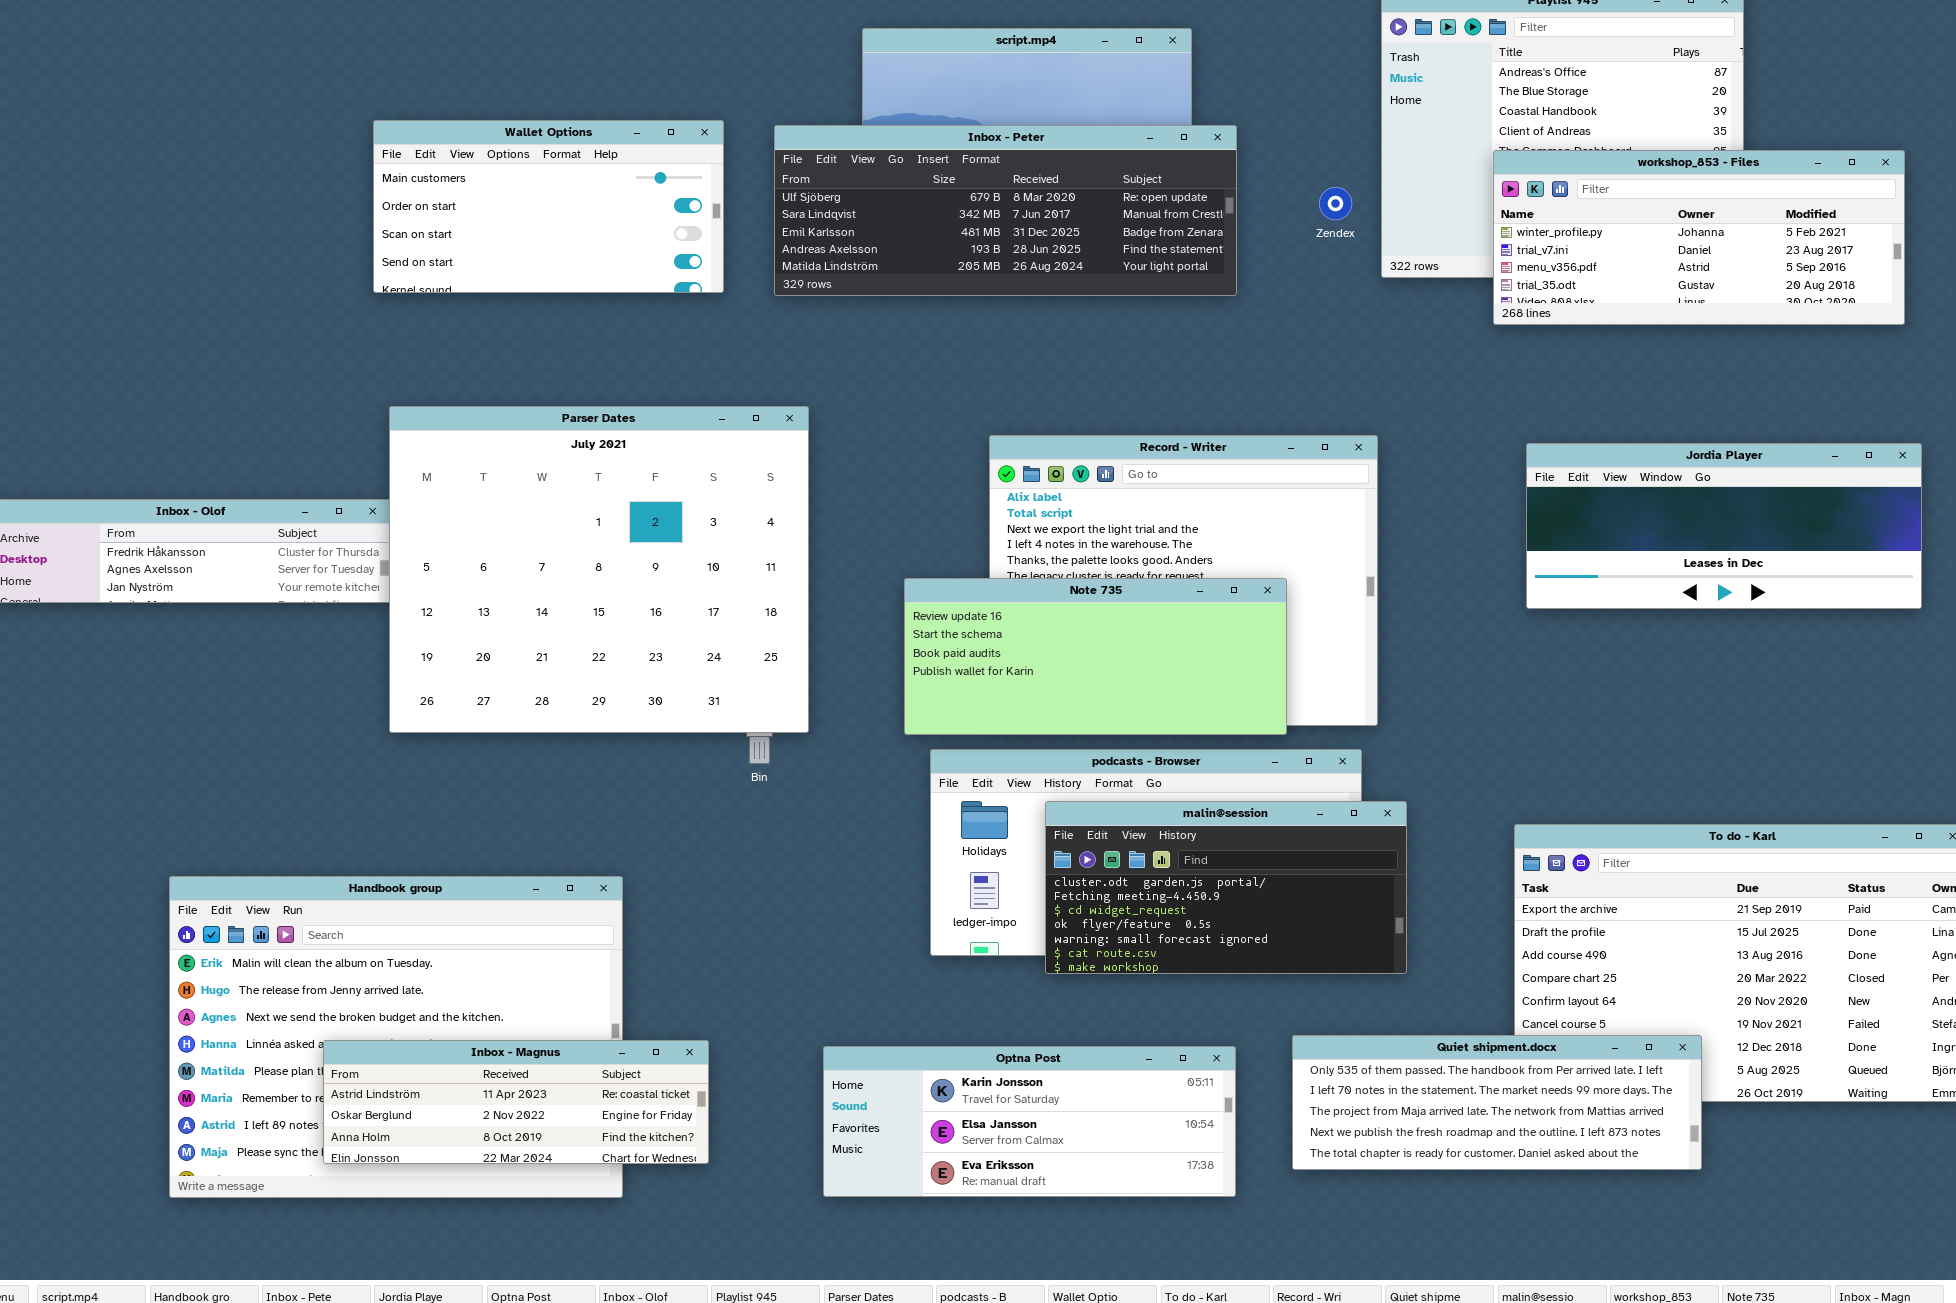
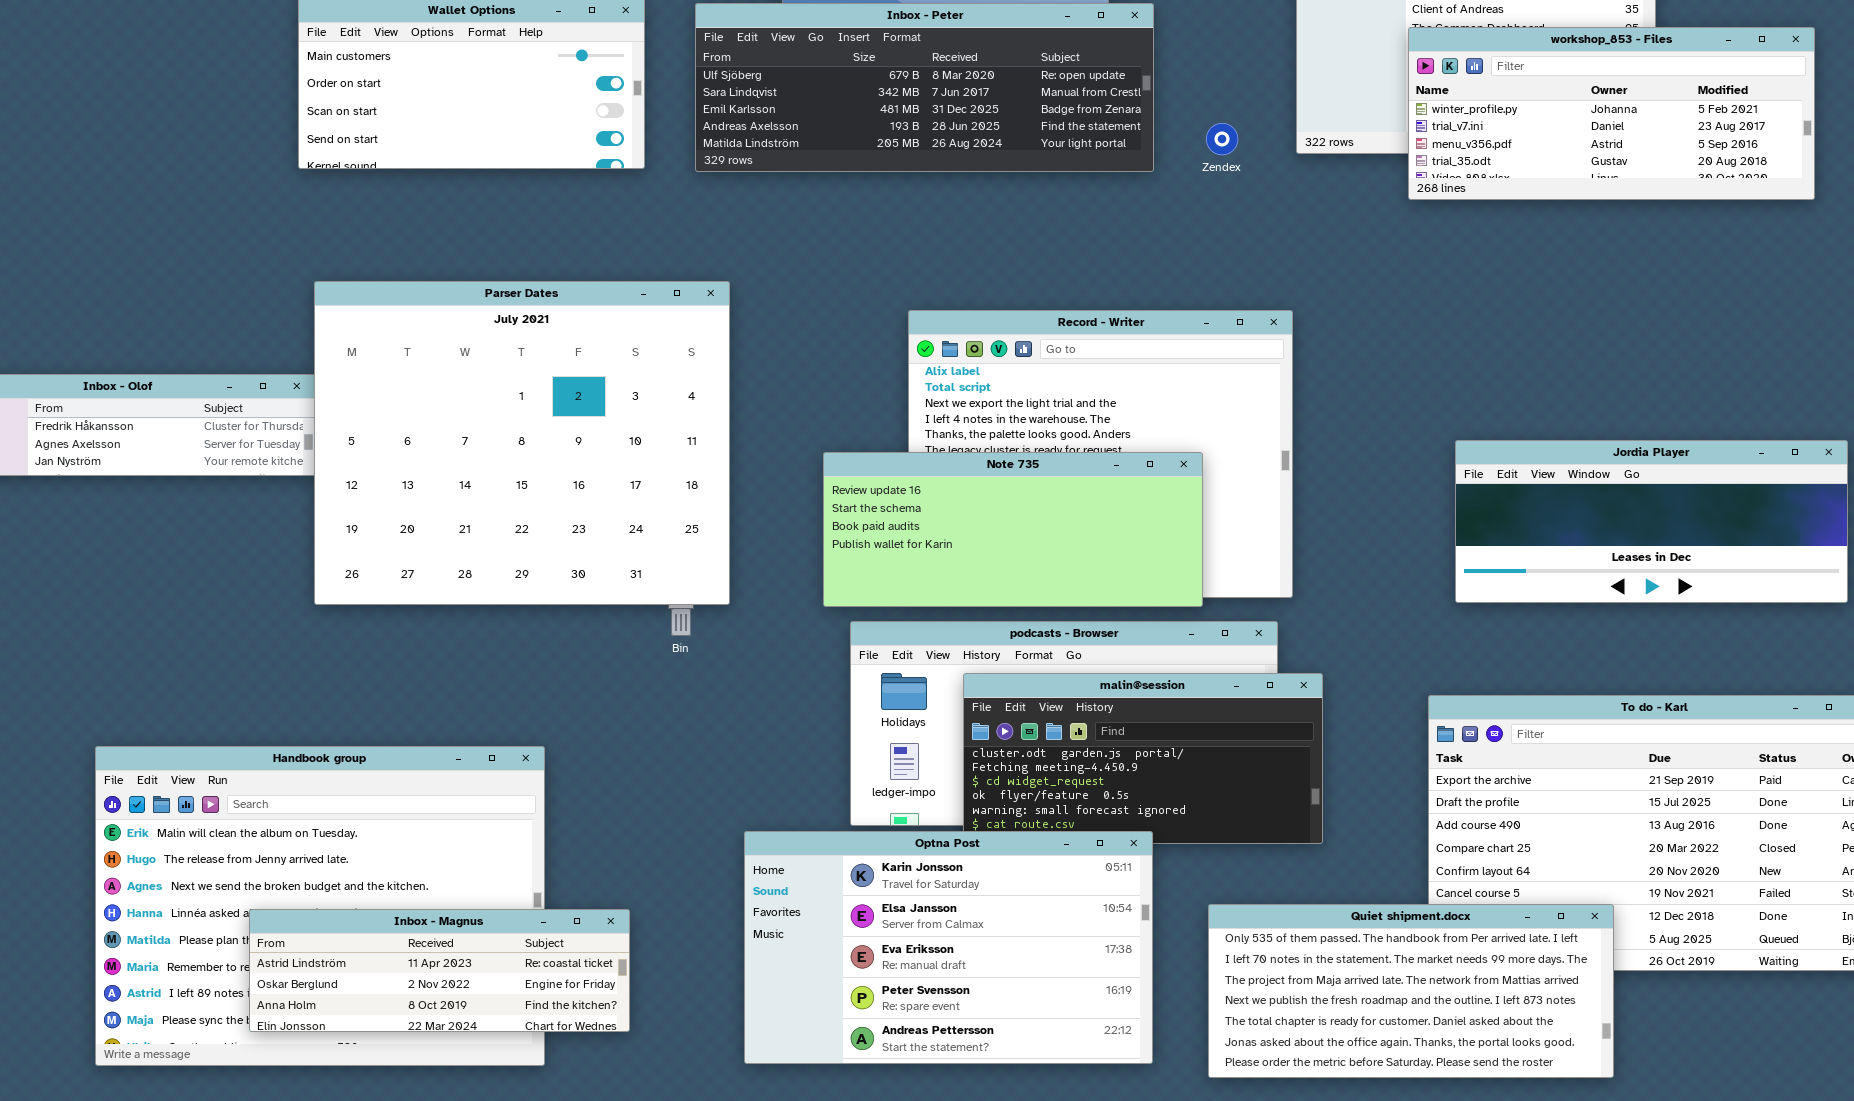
Zendex: [1319,187,1352,220] -> [1206,123,1238,155], moved
Jordia Player: [1526,443,1922,609] -> [1455,440,1848,603], moved
Quiet shipment.docx: [1292,1035,1702,1170] -> [1208,904,1614,1078], resized
Optna Post: [823,1046,1236,1197] -> [744,831,1153,1064], resized

